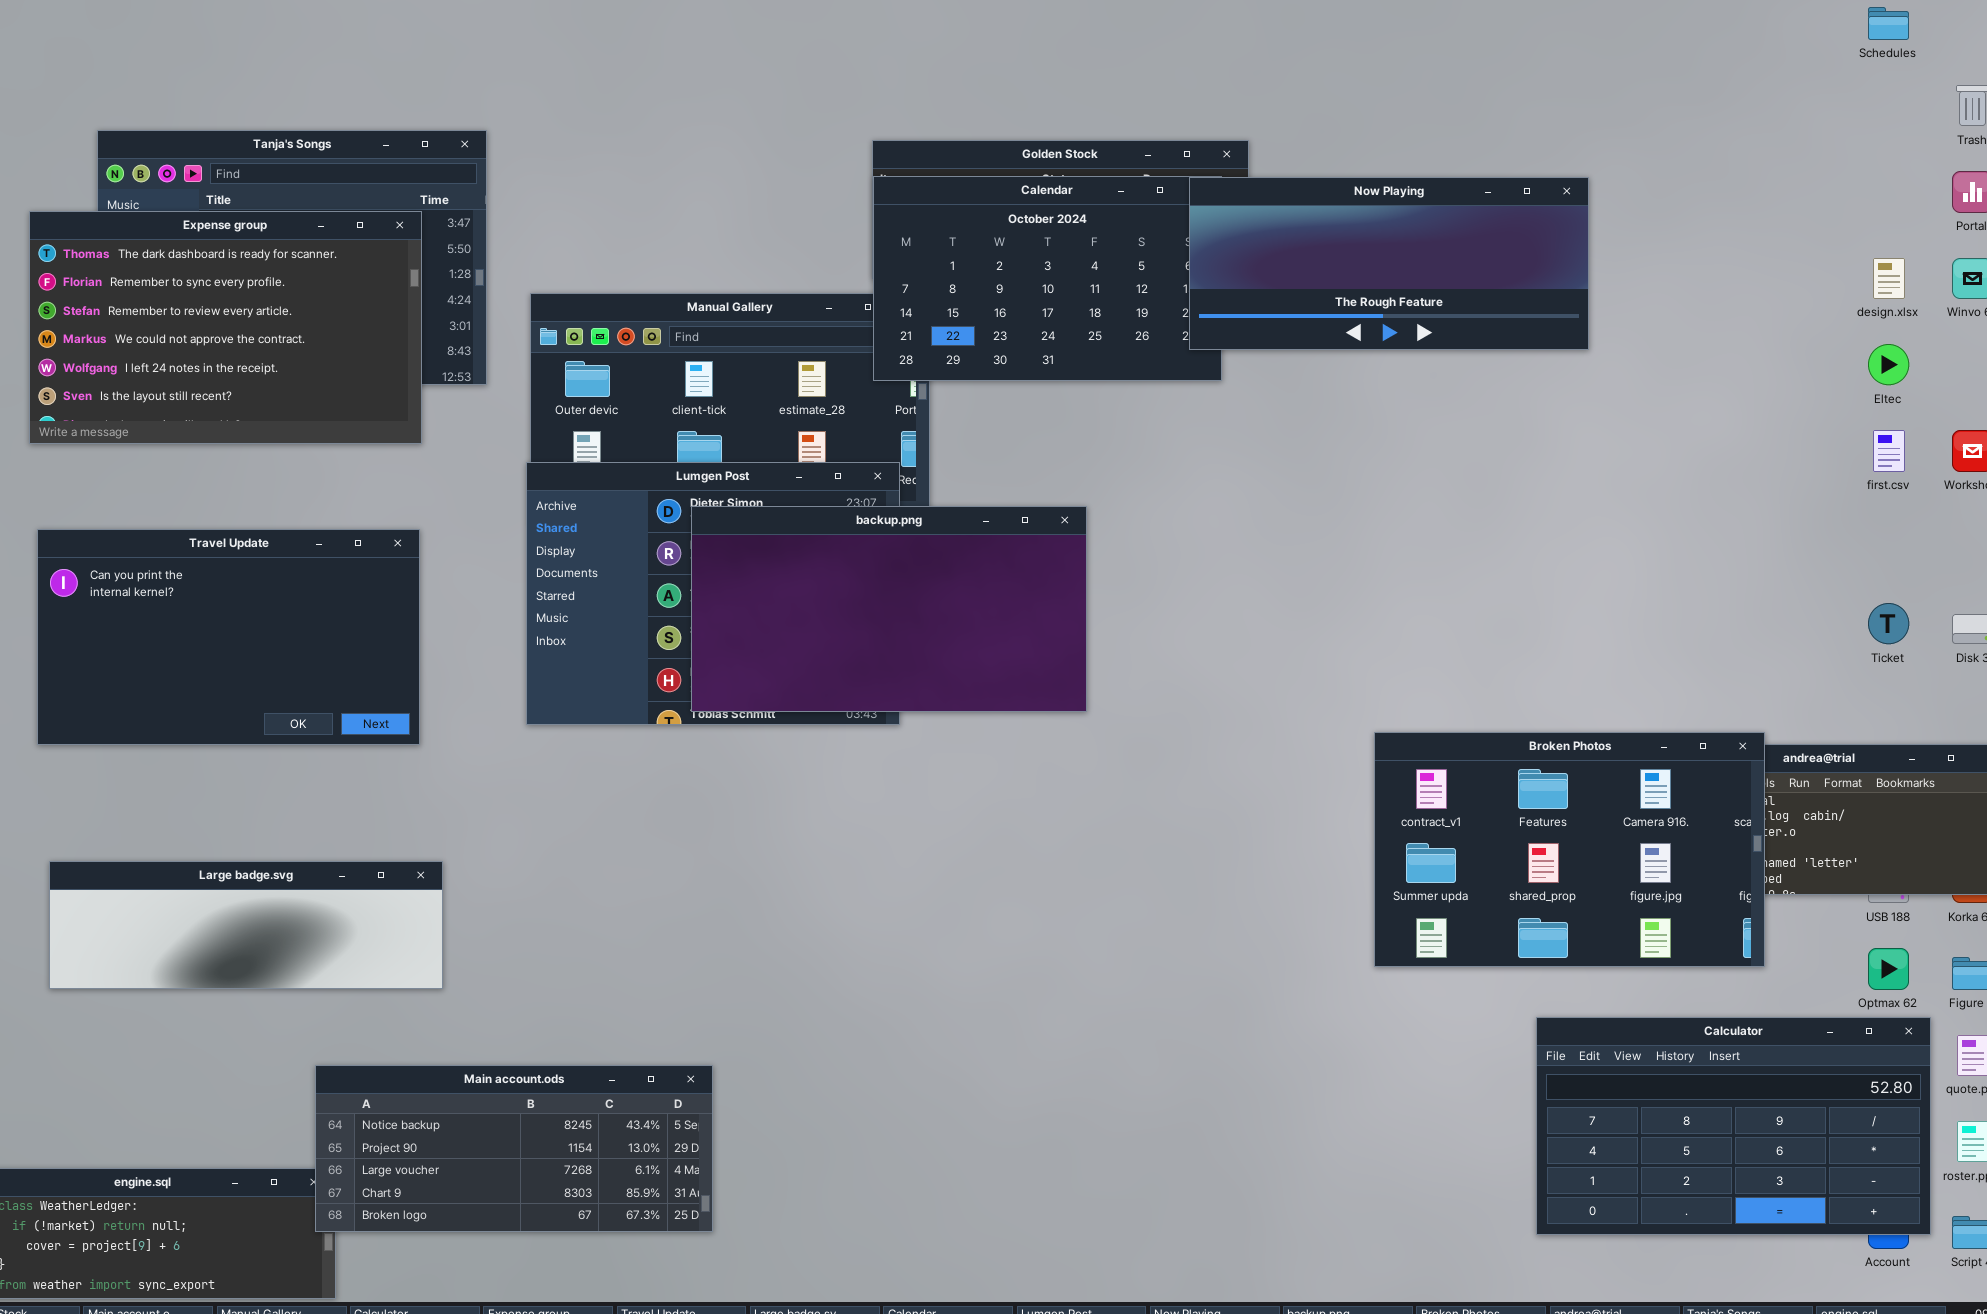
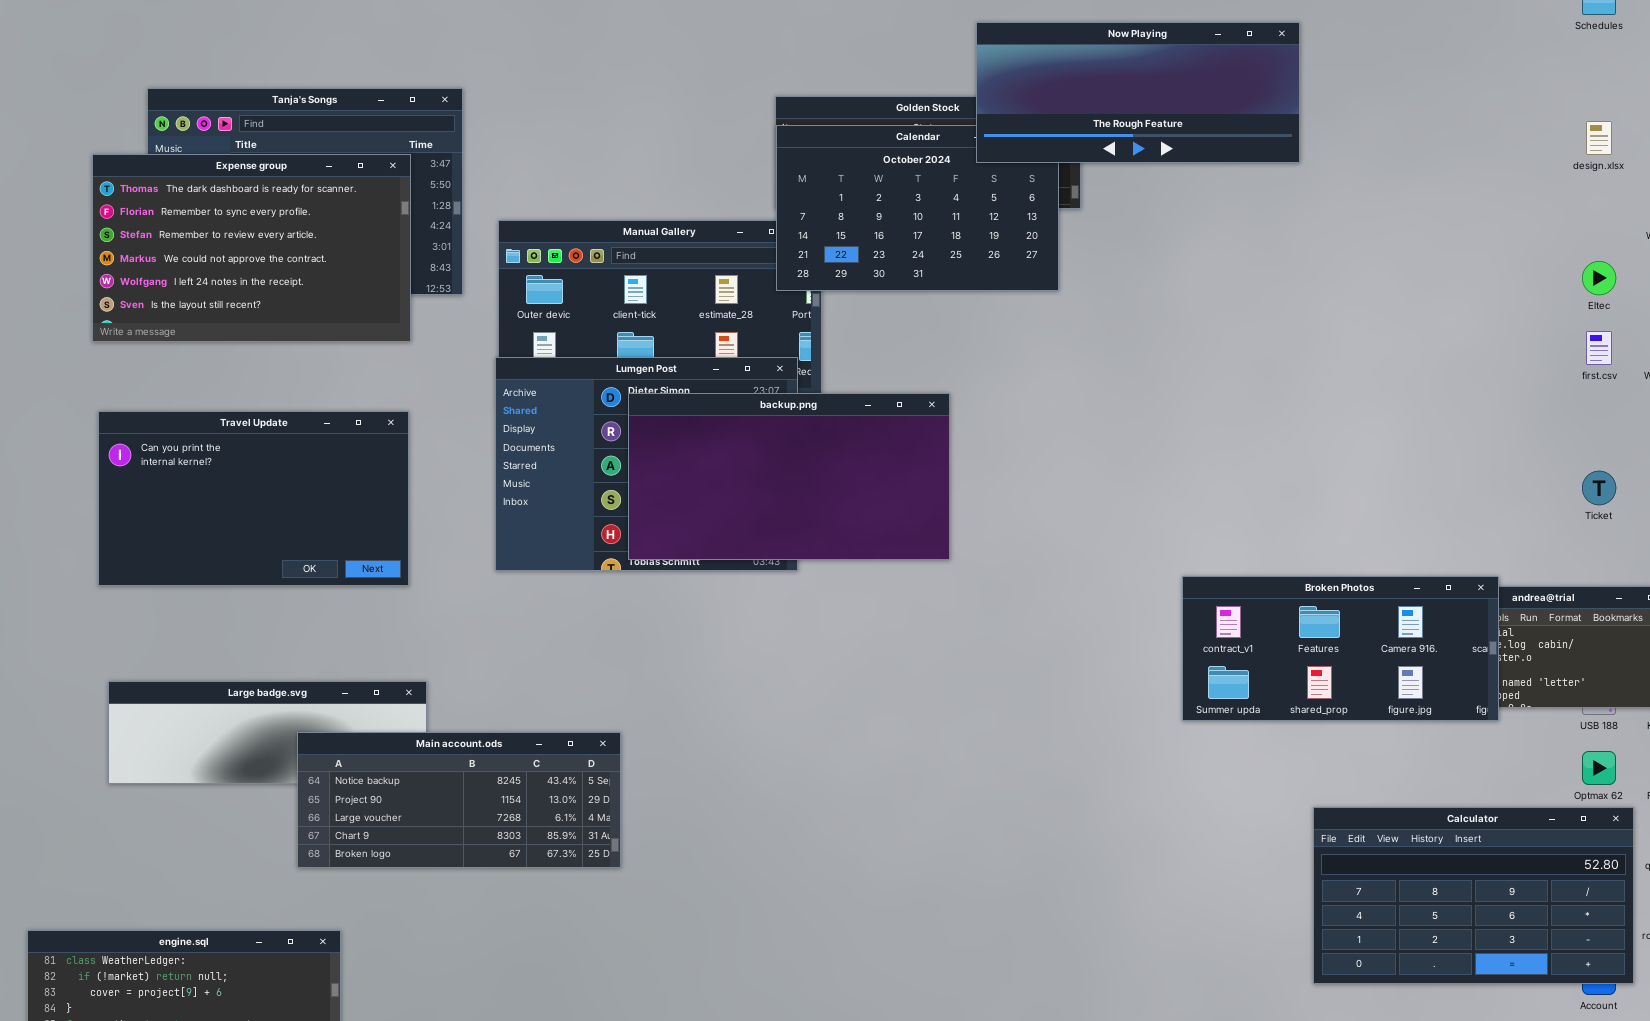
Now Playing: [1189,177,1589,350] -> [976,22,1300,163], moved
design.xlsx: [1873,258,1905,299] -> [1586,121,1612,155], moved
Broken Photos: [1374,732,1765,967] -> [1182,576,1499,721], resized
Main account.ods: [315,1065,713,1232] -> [297,732,621,868], moved

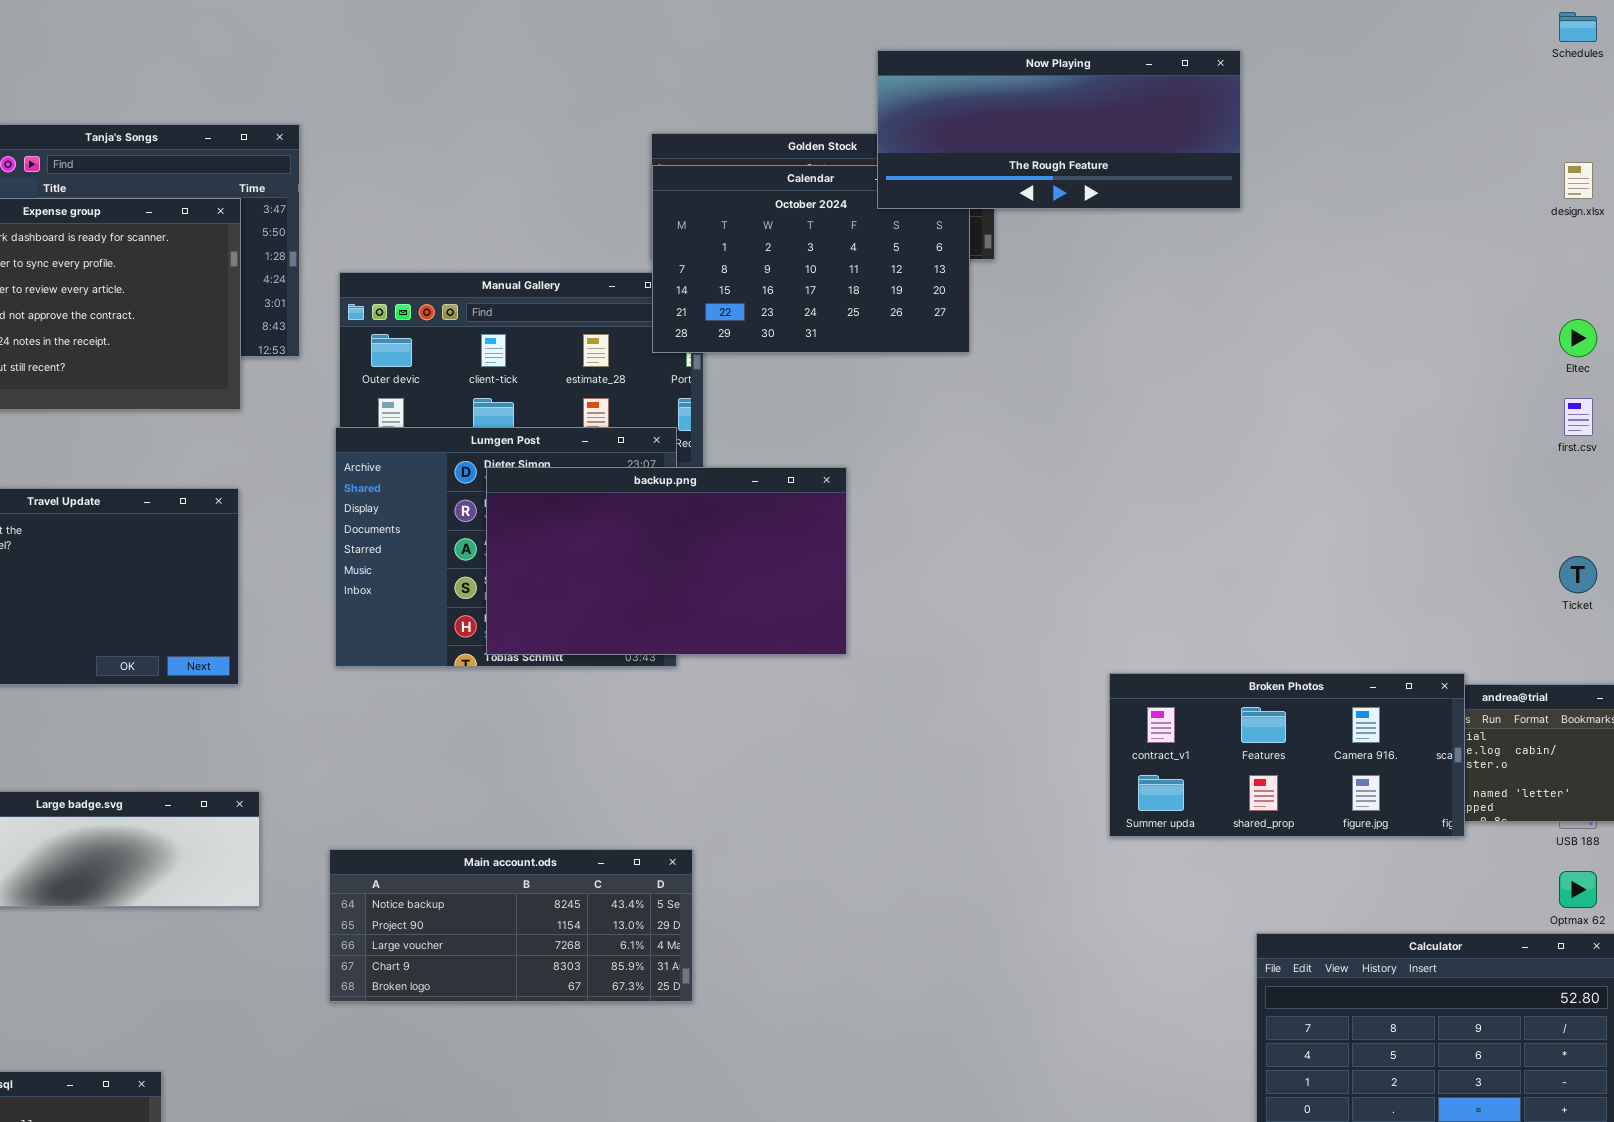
Main account.ods: [297,732,621,868] -> [329,849,693,1002], moved

